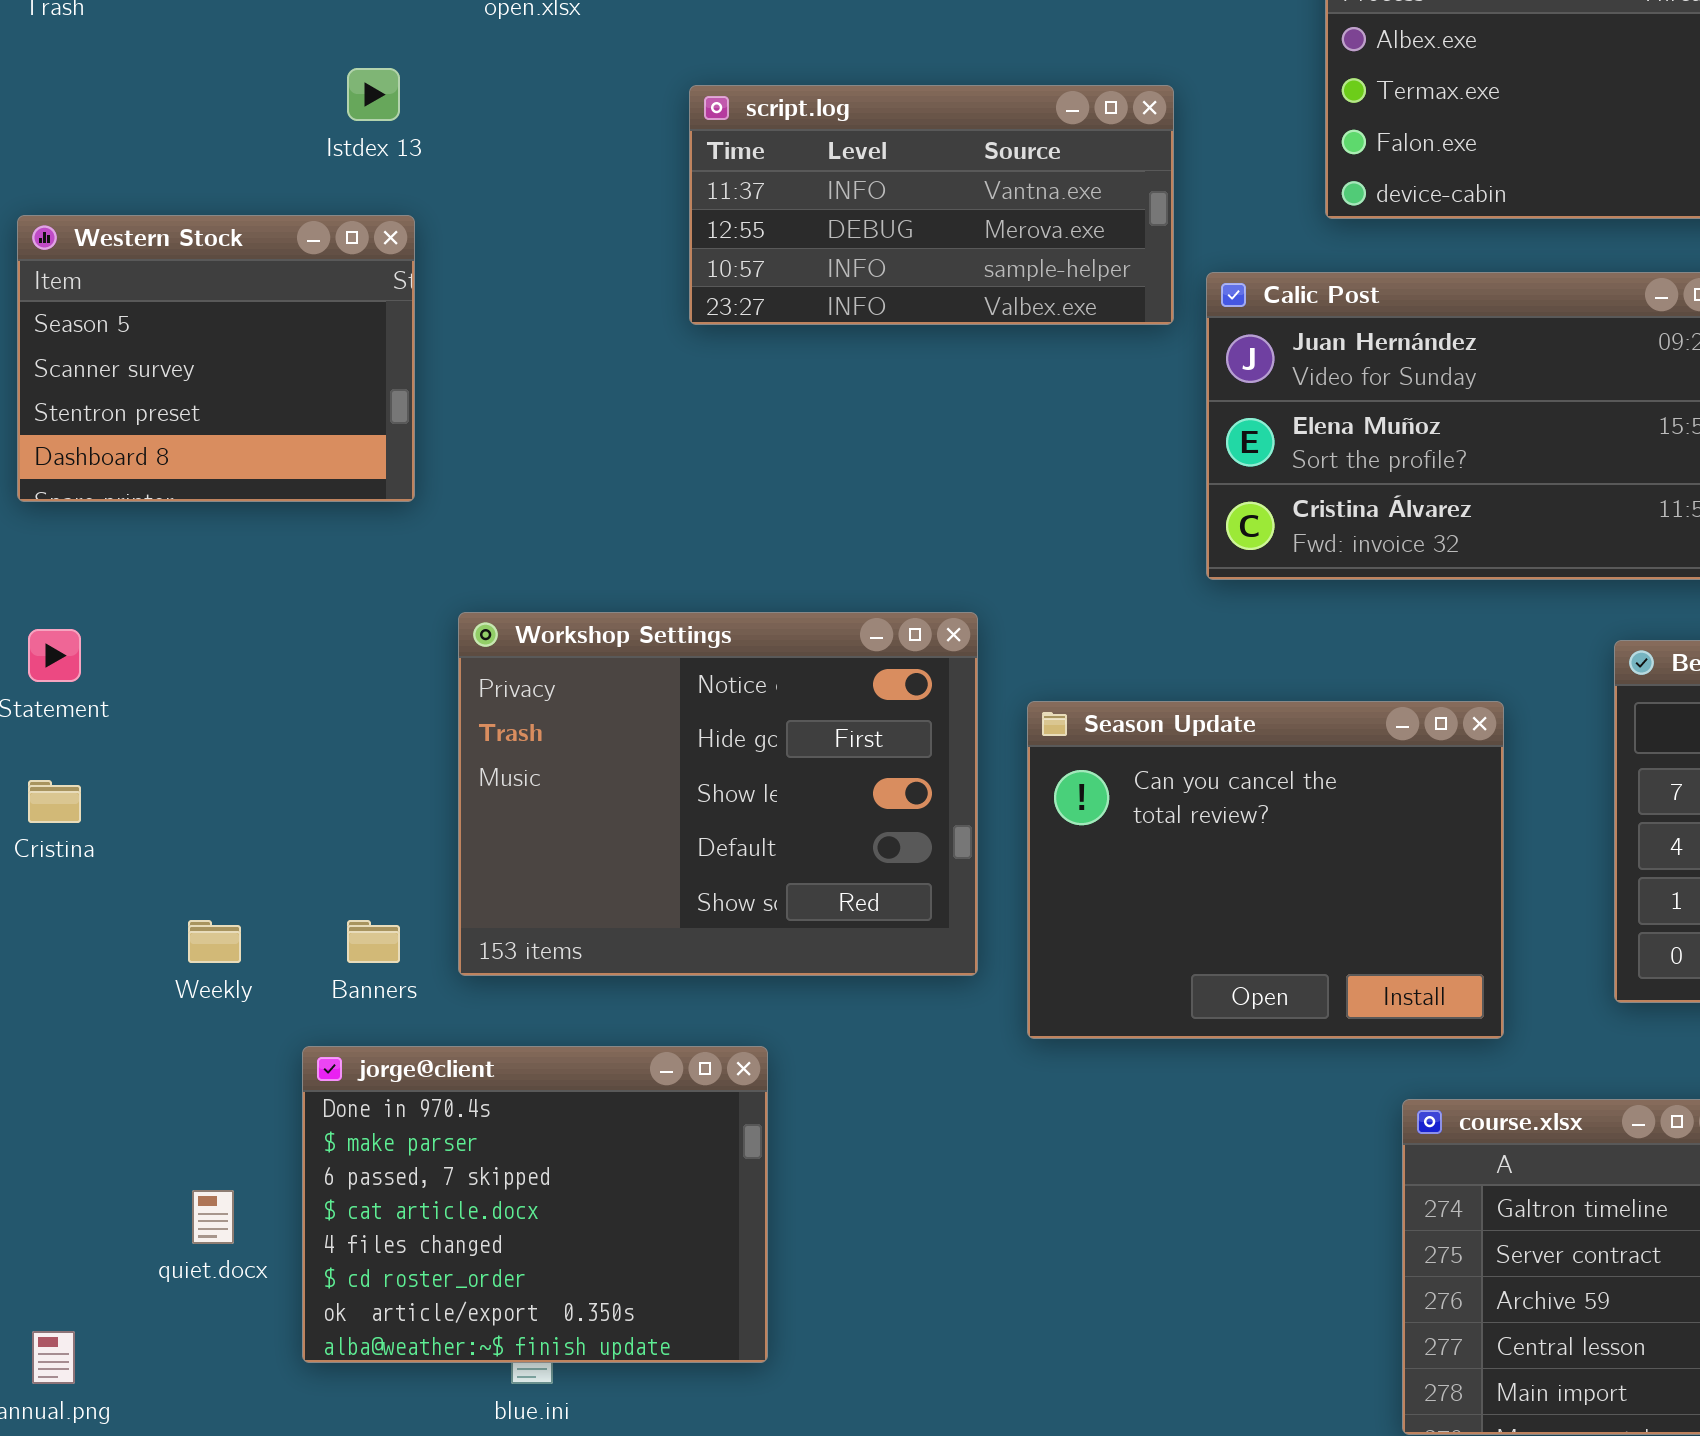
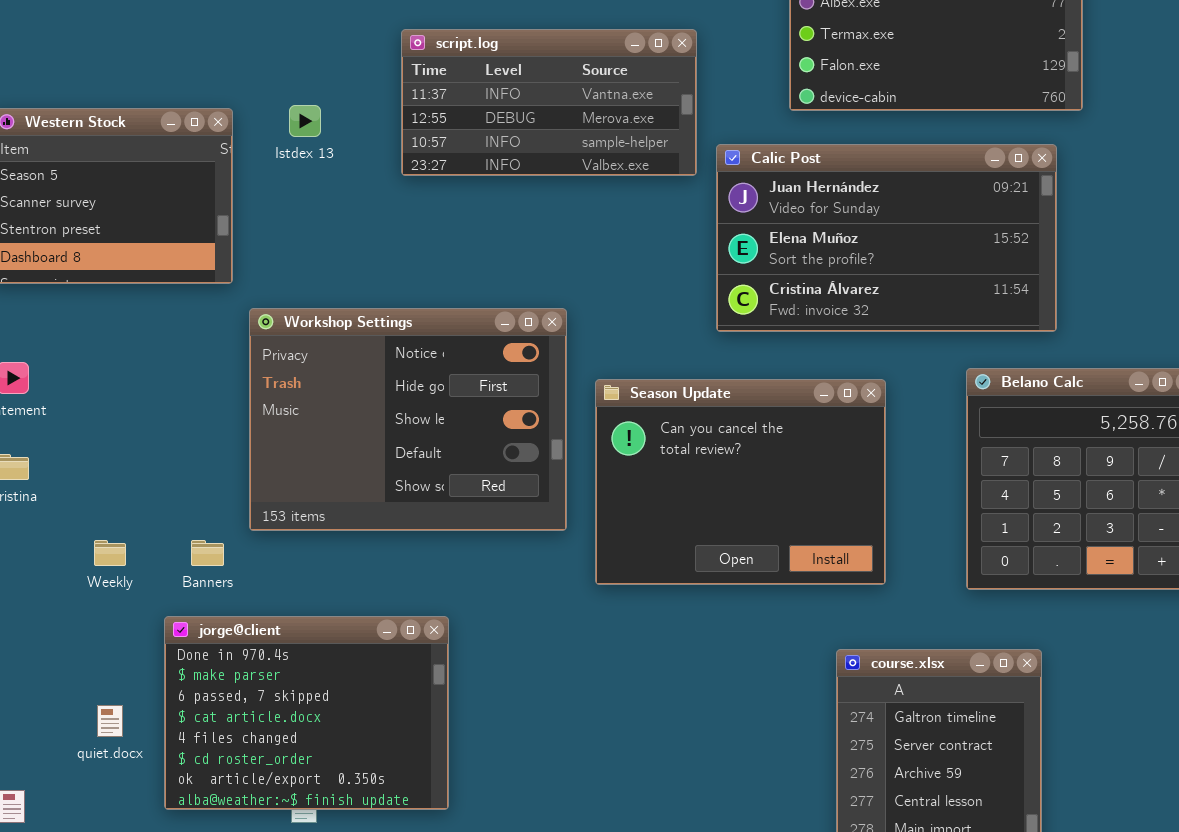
Istdex 13: [347,68,400,121] -> [289,105,321,137], moved
Workshop Settings: [458,612,978,976] -> [249,308,567,531], moved
Season Update: [1027,701,1504,1039] -> [595,379,886,585], moved

